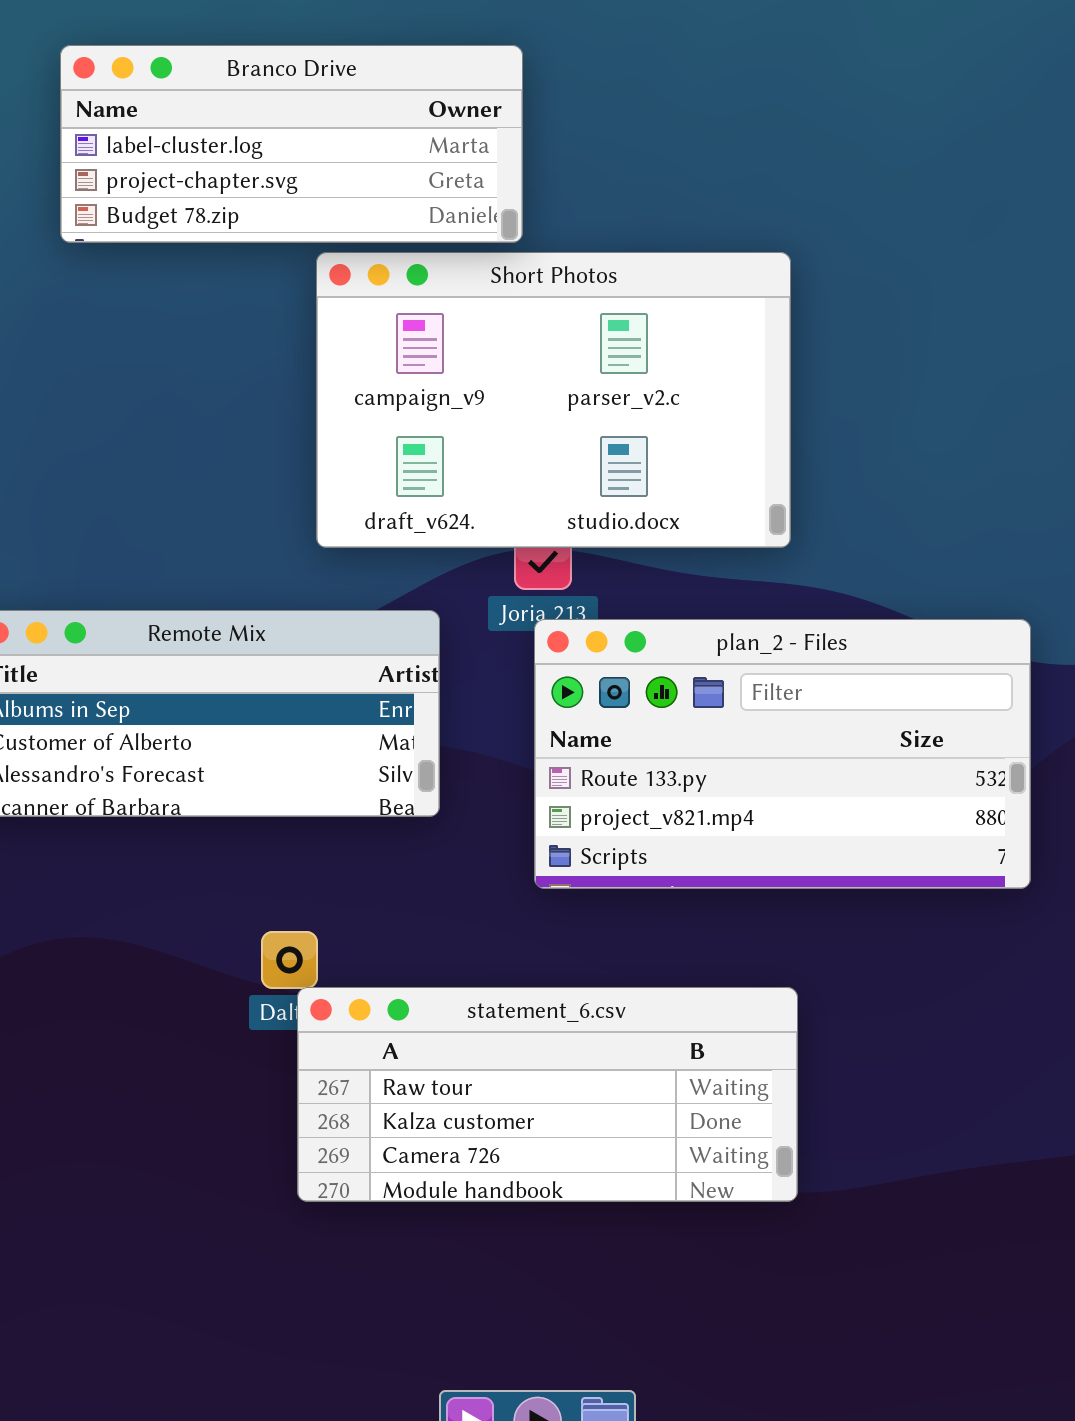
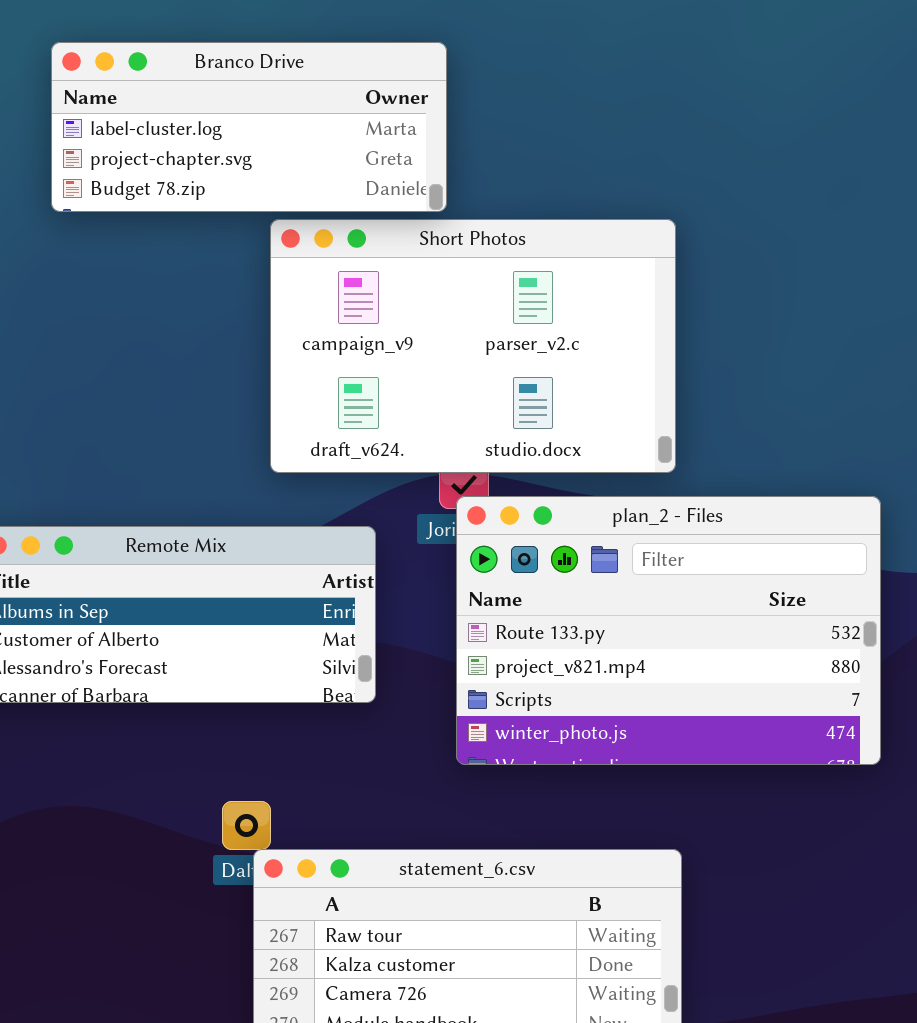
plan_2 - Files: [534,619,1031,889] -> [456,496,881,765], resized

